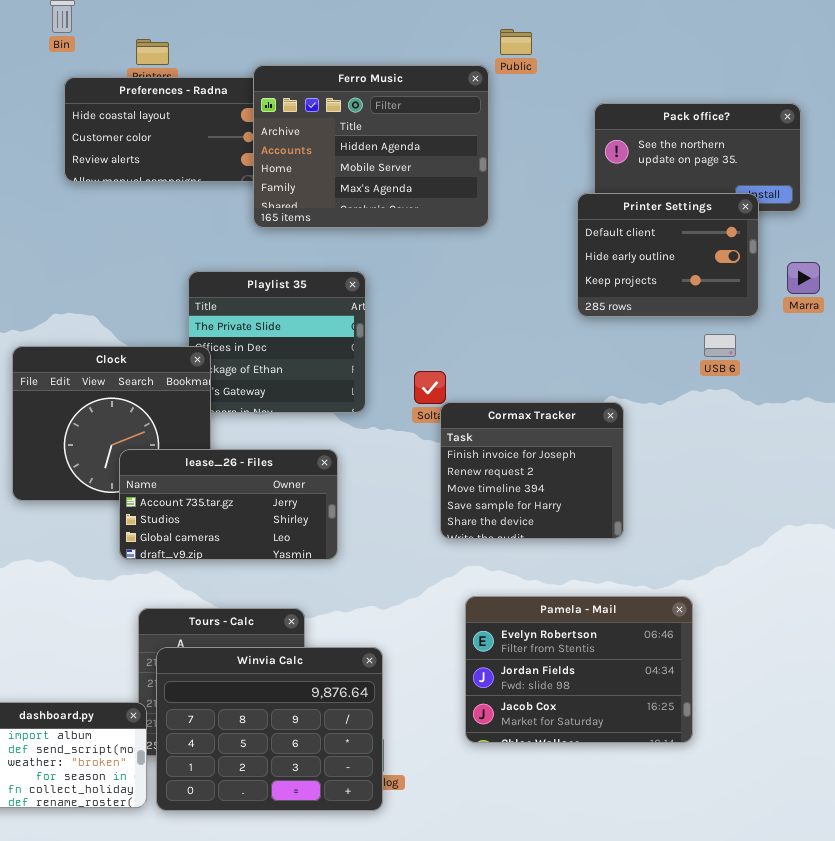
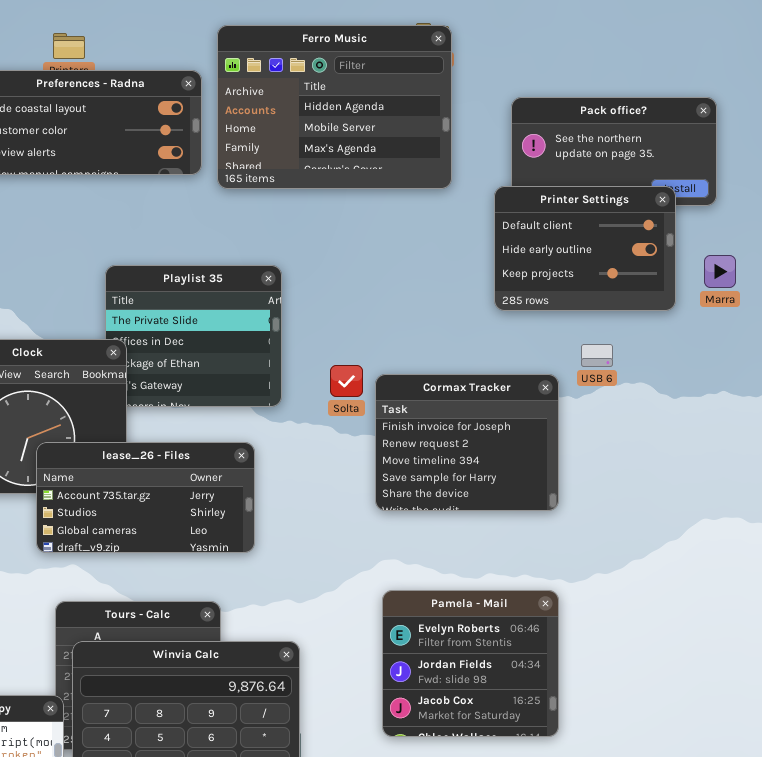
Ferro Music: [253,65,489,228] -> [217,25,452,189], moved
USB 6: [704,334,736,357] -> [581,344,613,367], moved
Cormax Tracker: [440,402,624,539] -> [375,374,559,511], moved
Pamela - Mail: [465,596,693,743] -> [382,590,559,737], resized

